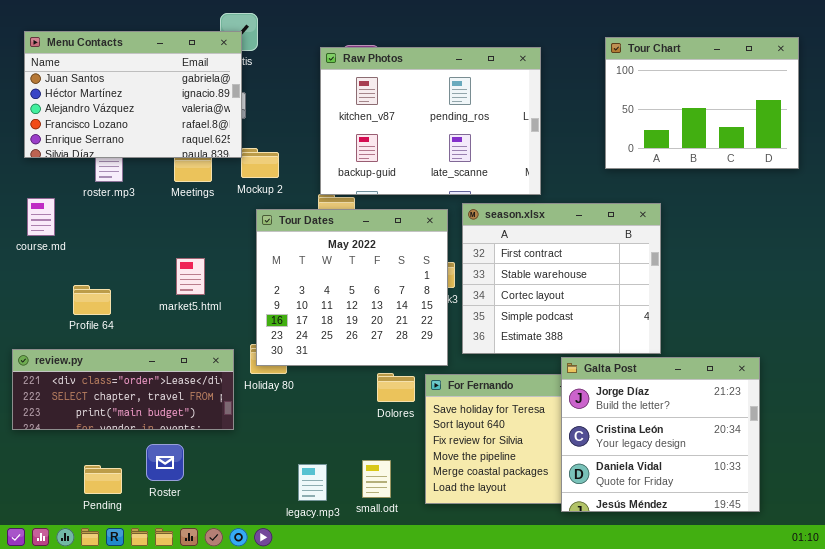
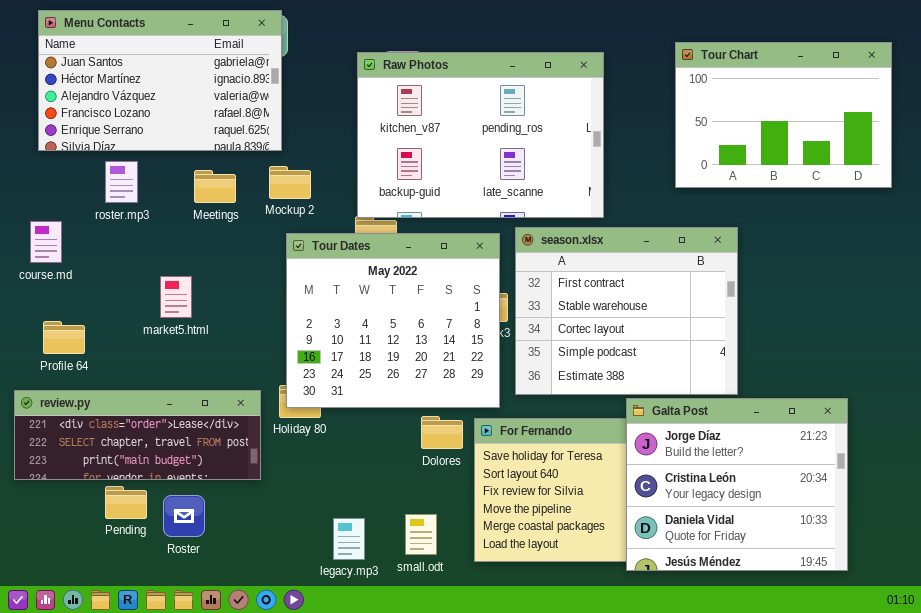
Menu Contacts: [24,31,242,158] -> [38,10,282,151], moved
market5.html: [176,258,205,295] -> [160,276,192,318], moved
Profile 64: [73,285,111,315] -> [43,321,85,354], moved
Pending: [84,465,122,494] -> [105,486,147,519], moved

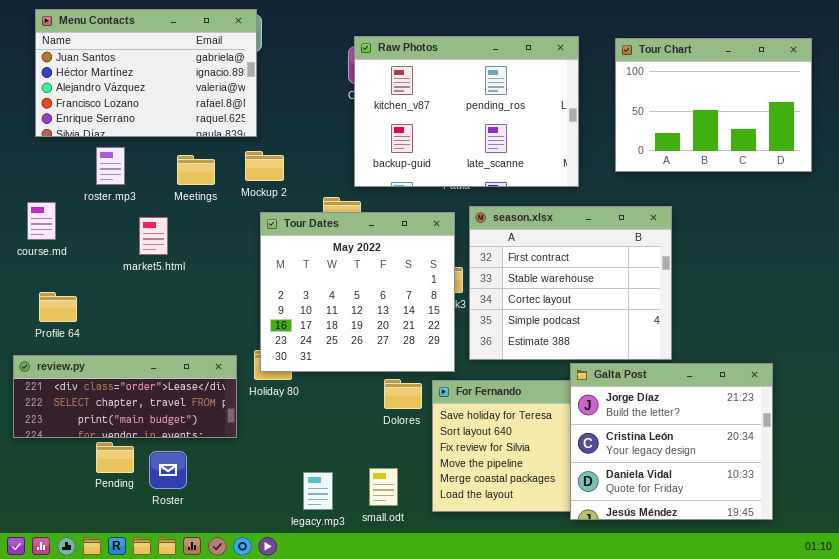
Raw Photos: [357,52,604,218] -> [354,36,579,187], moved
market5.html: [160,276,192,318] -> [139,217,168,255], moved

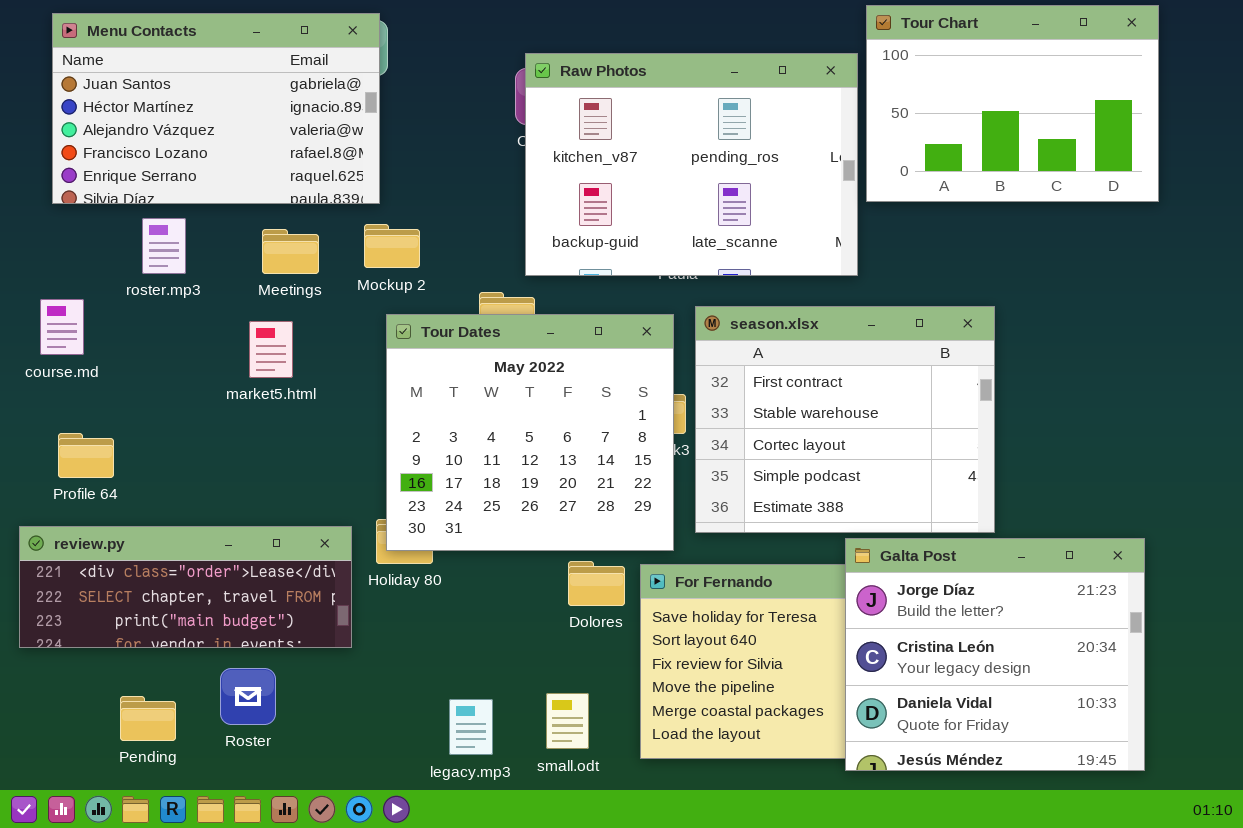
Tour Chart: [615,38,812,172] -> [866,5,1159,202], moved
market5.html: [139,217,168,255] -> [249,321,293,378], moved
Pending: [96,442,134,473] -> [120,696,176,741], moved

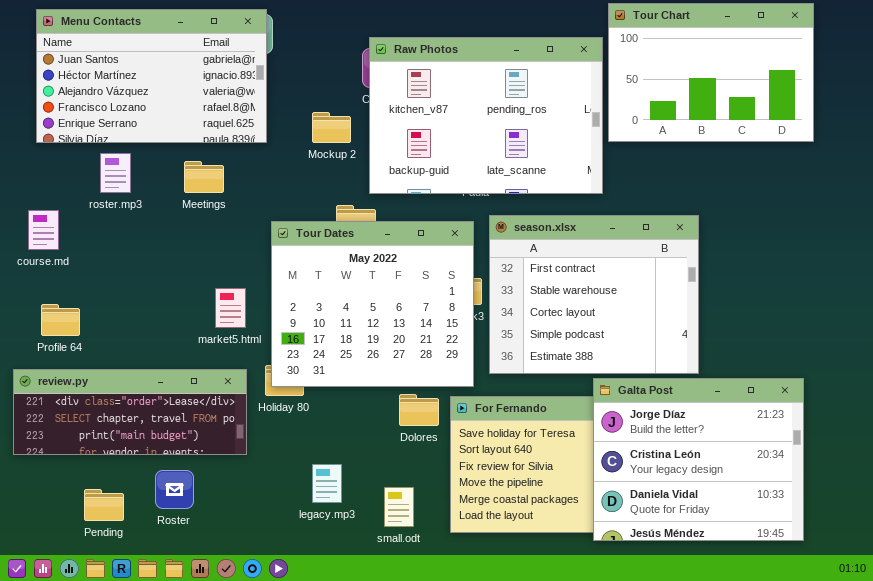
Mockup 2: [364,224,420,268] -> [312,112,351,143], moved
market5.html: [249,321,293,378] -> [215,288,246,328], moved
legacy.mp3: [449,699,493,755] -> [312,464,342,503], moved

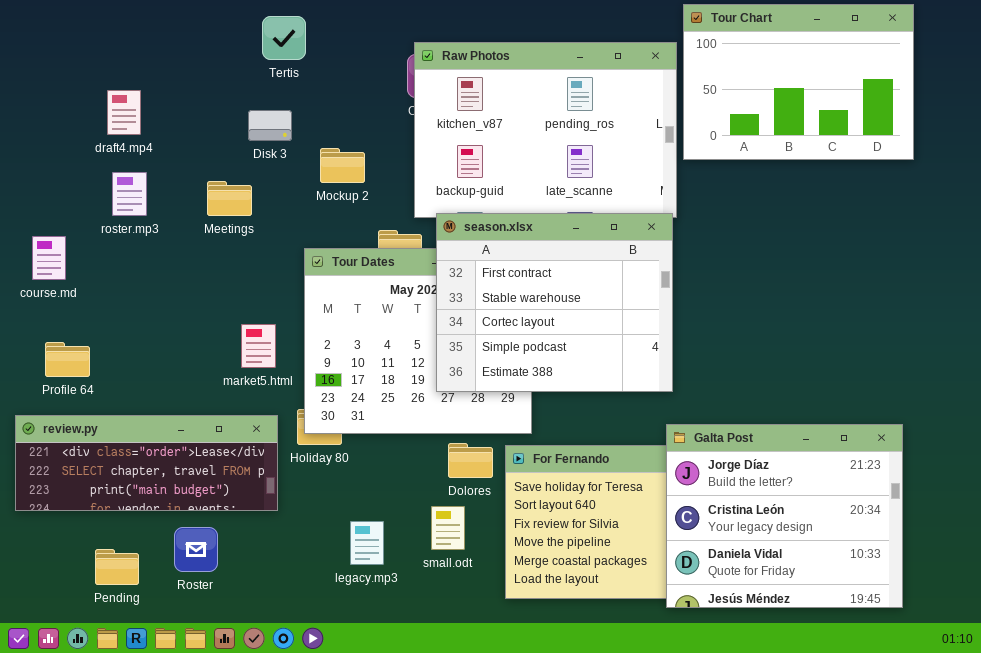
Menu Contacts: [36,9,267,143] -> none, closed
Mockup 2: [312,112,351,143] -> [320,148,365,183], moved
season.xlsx: [489,215,699,374] -> [436,213,673,392], moved
small.odt: [384,487,414,527] -> [431,506,465,550], moved

